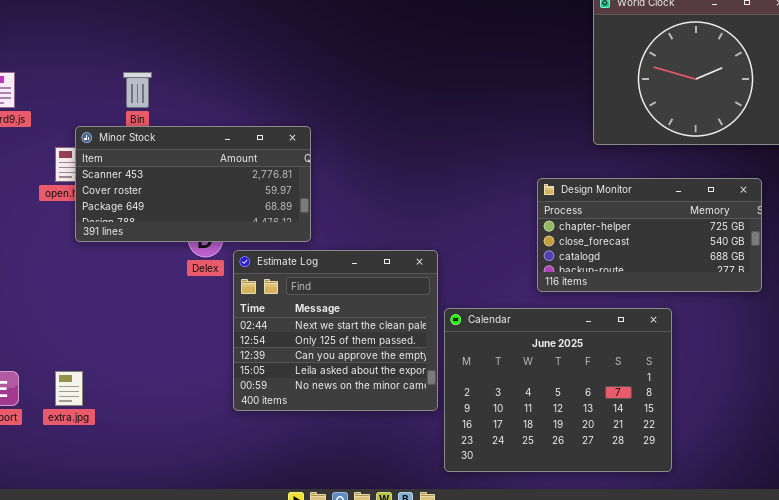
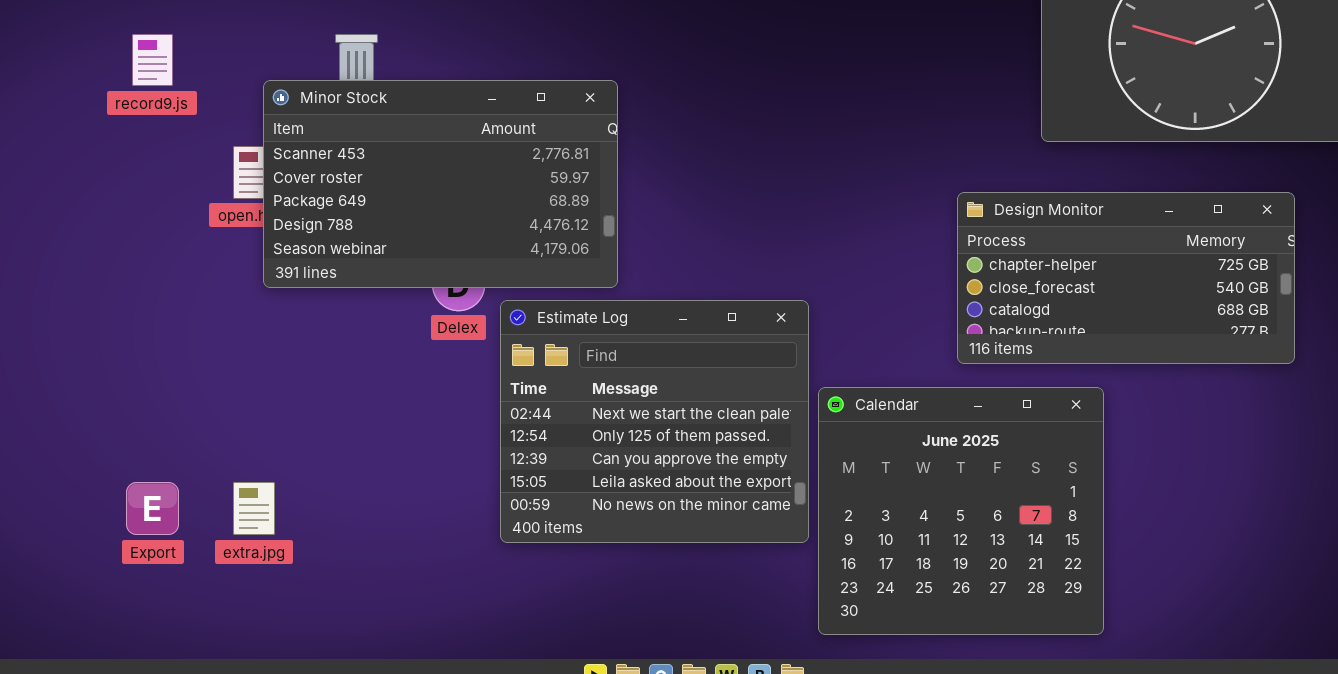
Minor Stock: [75,126,311,242] -> [263,80,618,288], resized
Calendar: [444,308,672,472] -> [818,387,1104,635], resized

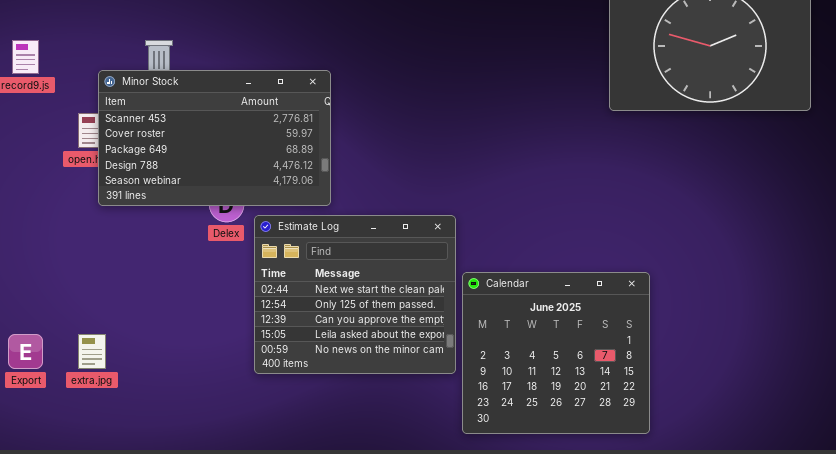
Design Monitor: [957,192,1295,364] -> none, closed

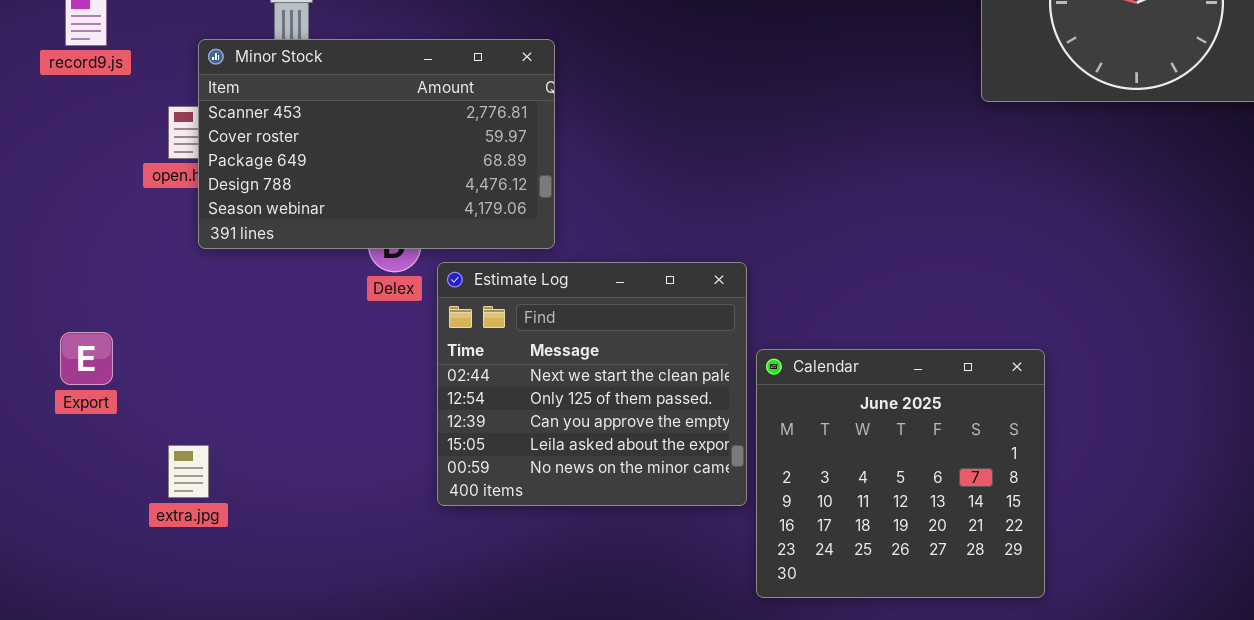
Export: [8,334,43,369] -> [60,332,113,385], moved

